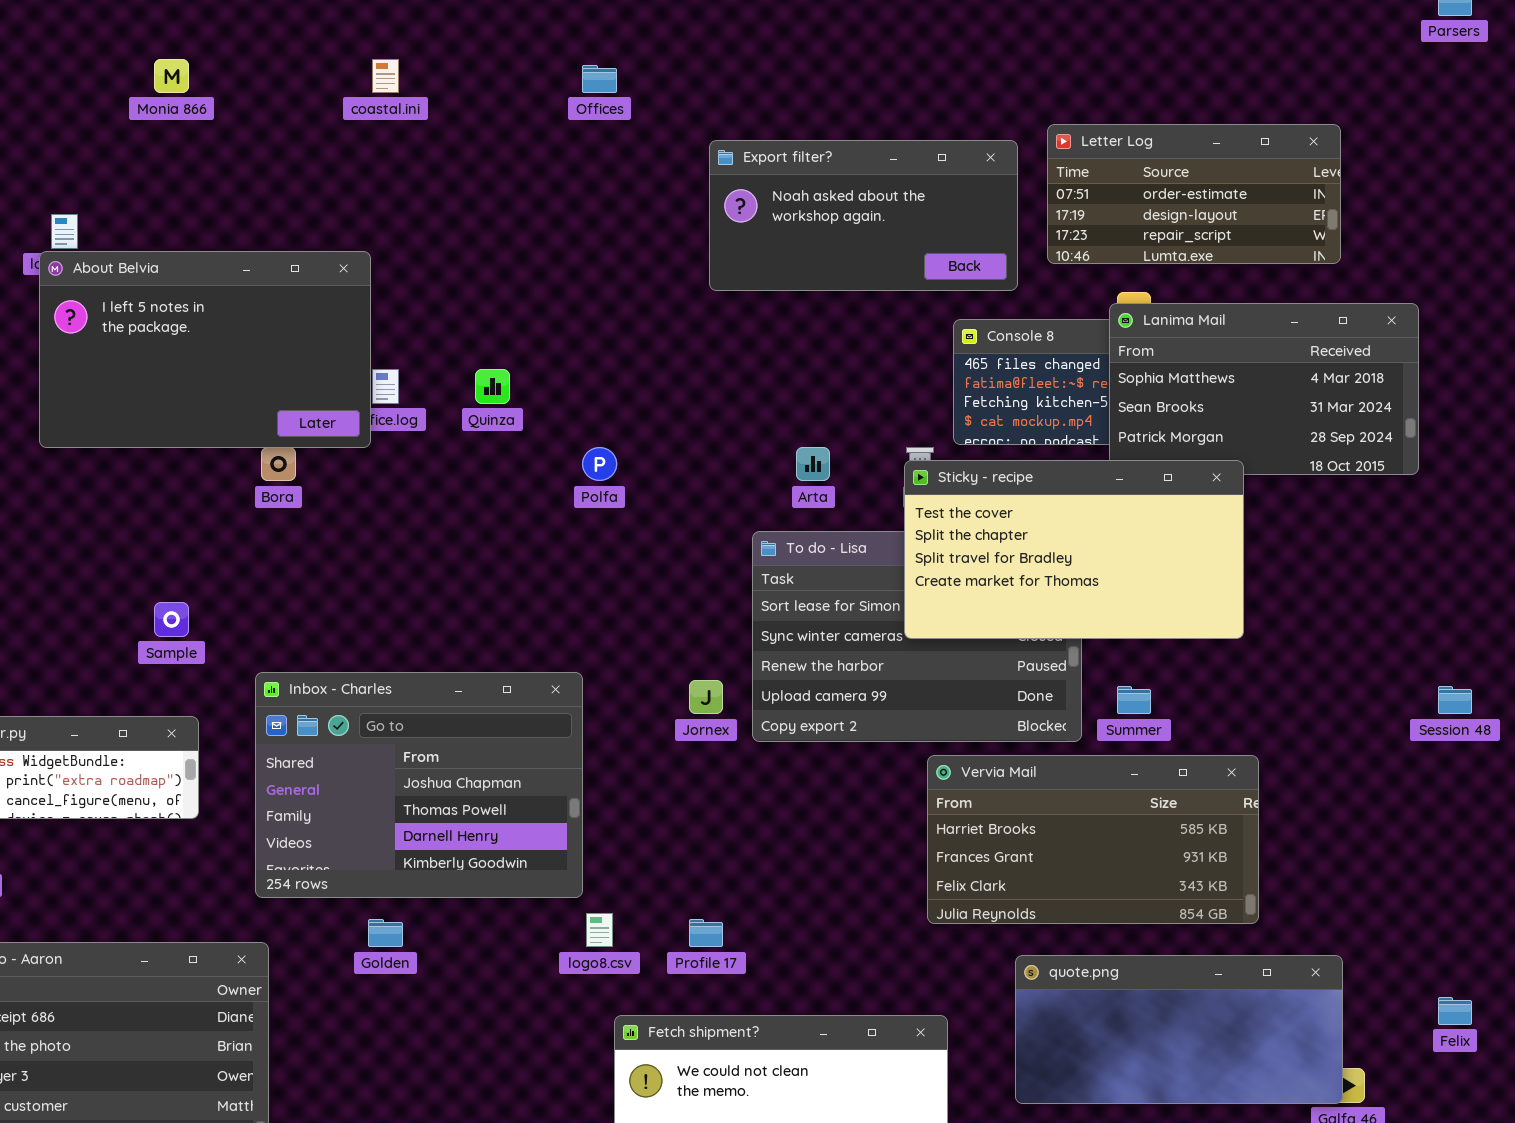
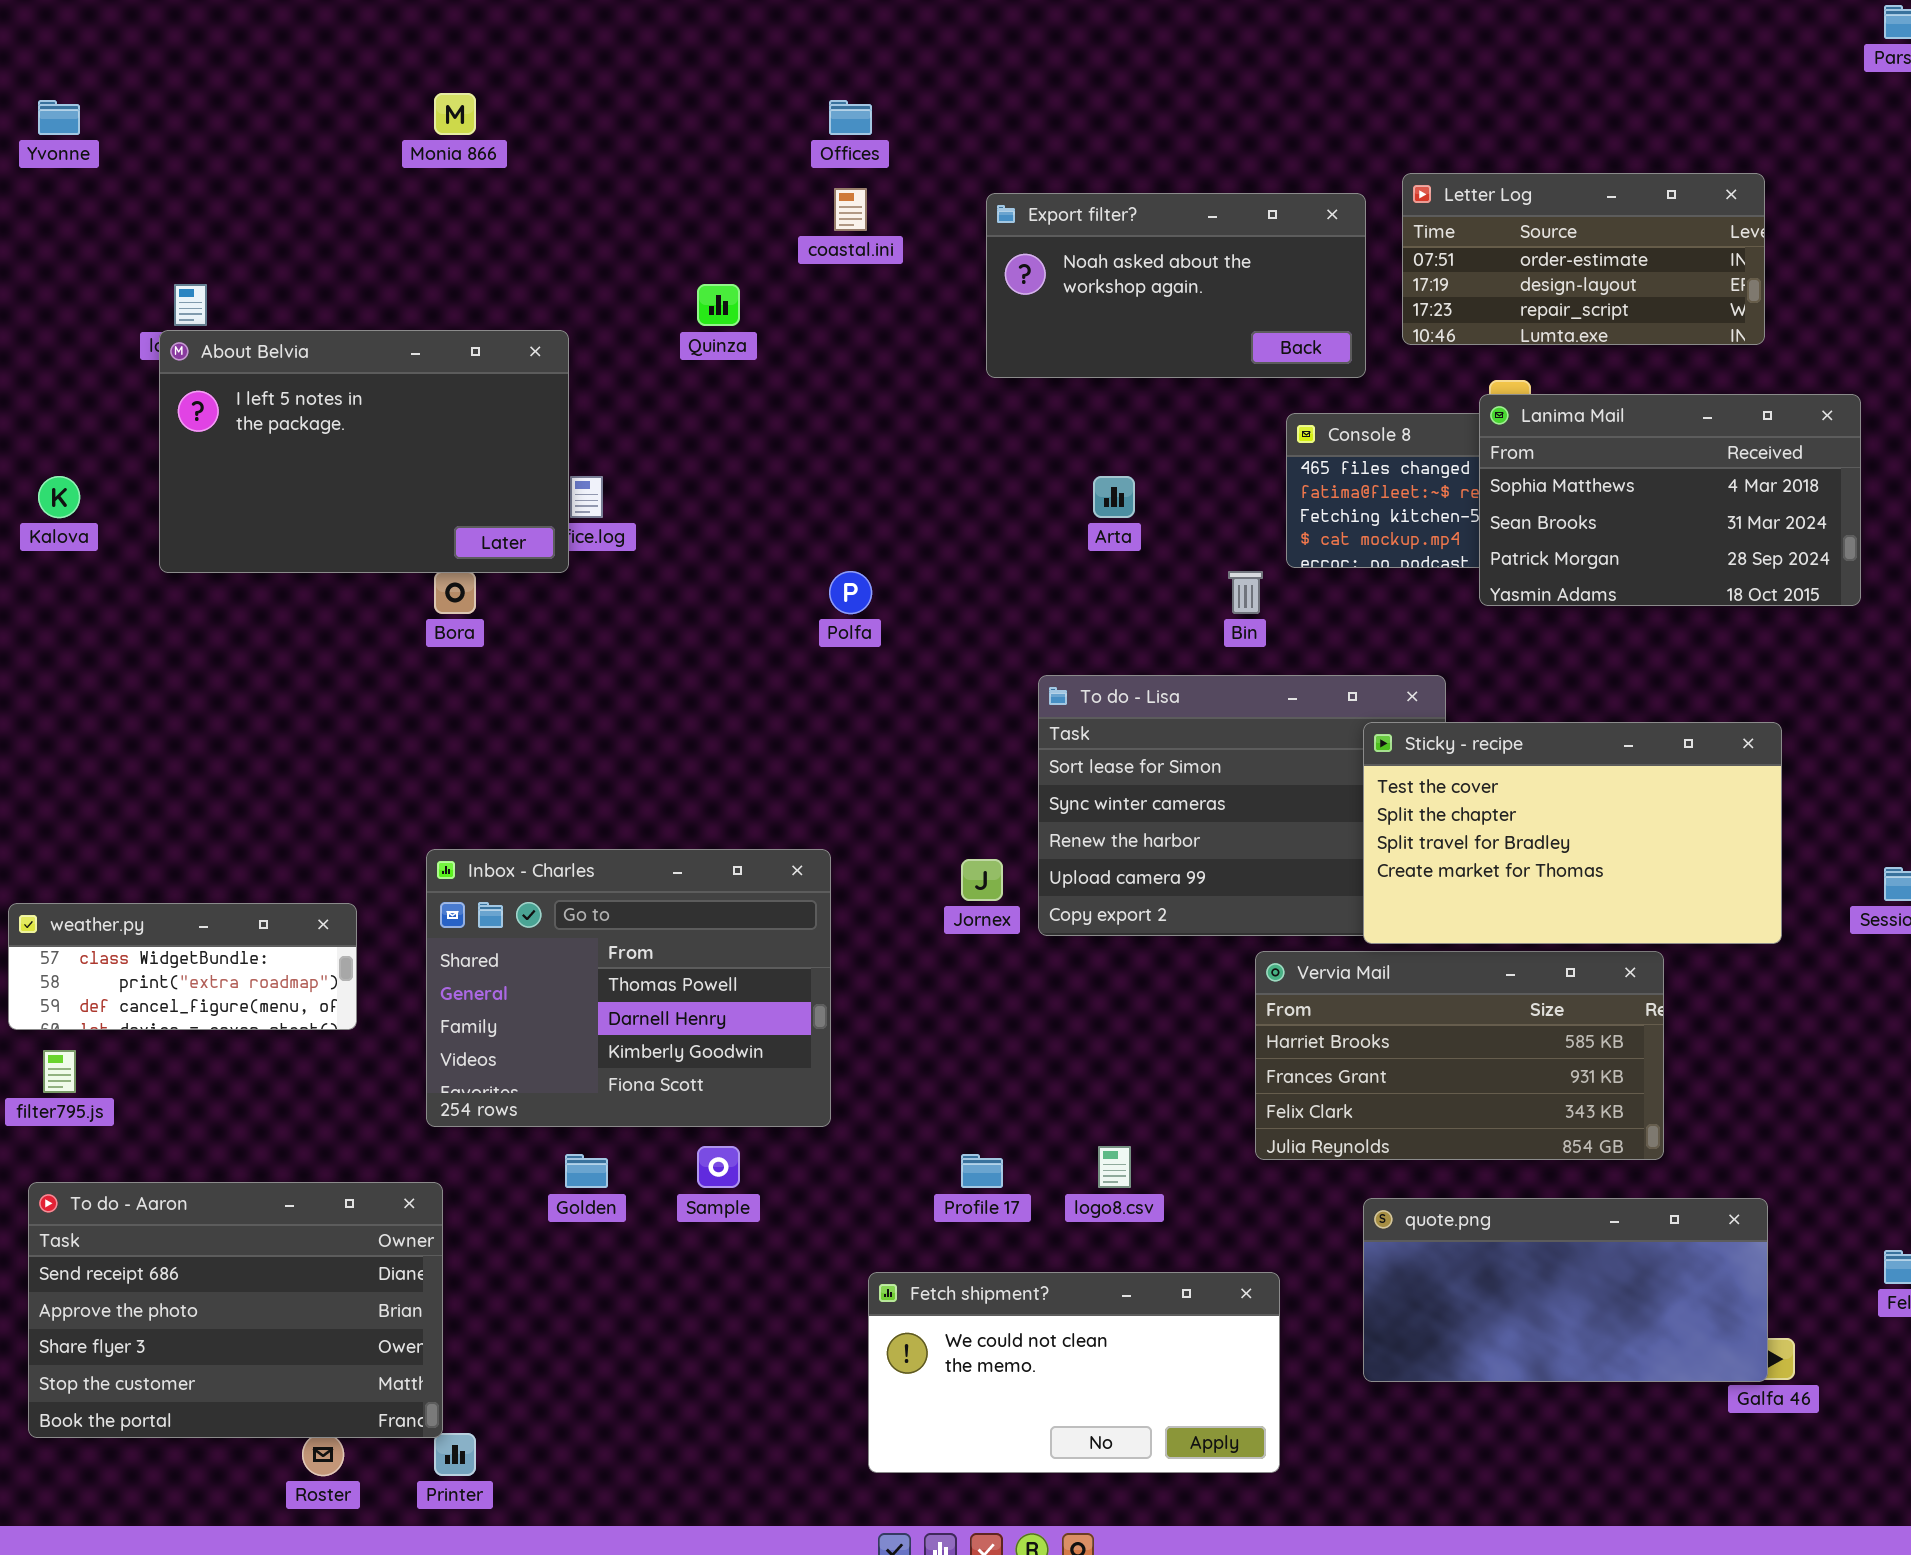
Monia 866: [154,59,189,93] -> [434,93,476,135], moved
coastal.ini: [372,59,399,93] -> [834,188,867,231], moved
Quinza: [475,369,510,404] -> [697,284,740,326], moved
Arta: [796,447,830,481] -> [1093,476,1135,518], moved
Sticky - recipe: [904,460,1244,639] -> [1363,722,1782,944], moved
Sample: [154,602,189,637] -> [697,1146,740,1188], moved
Inbox - Charles: [255,672,583,898] -> [426,849,831,1127], scrolled down 1 row
logo8.csv: [586,913,613,947] -> [1098,1146,1131,1188], moved

